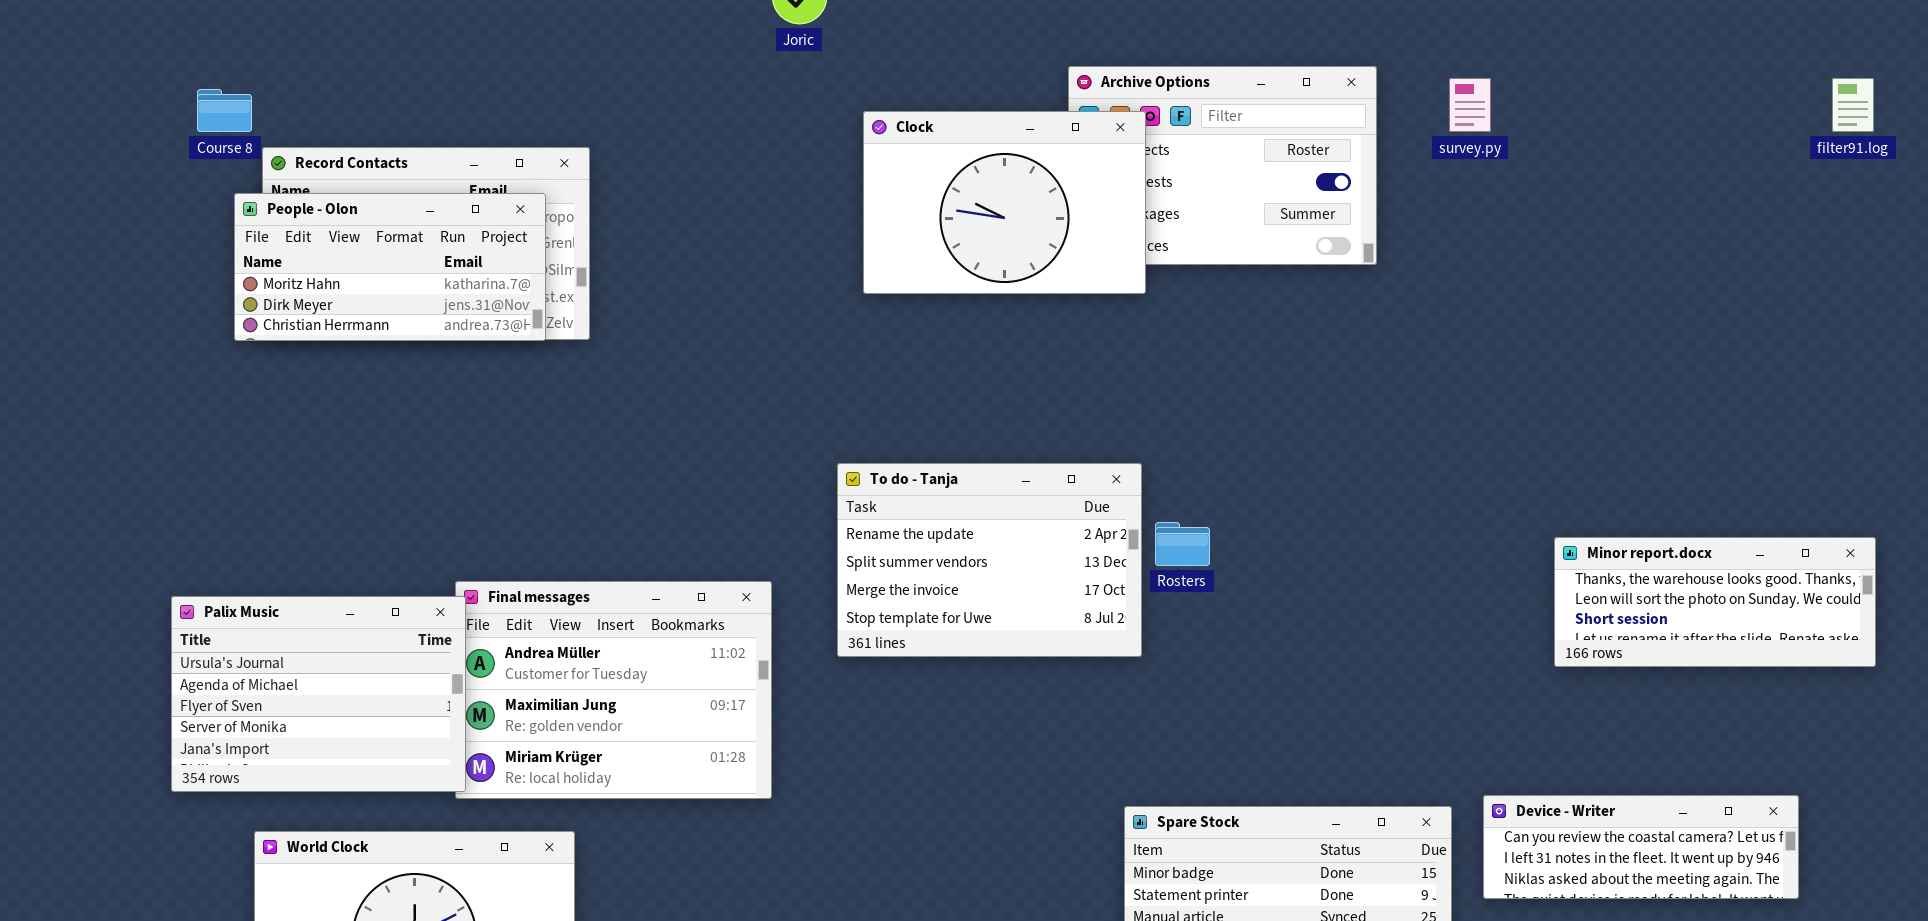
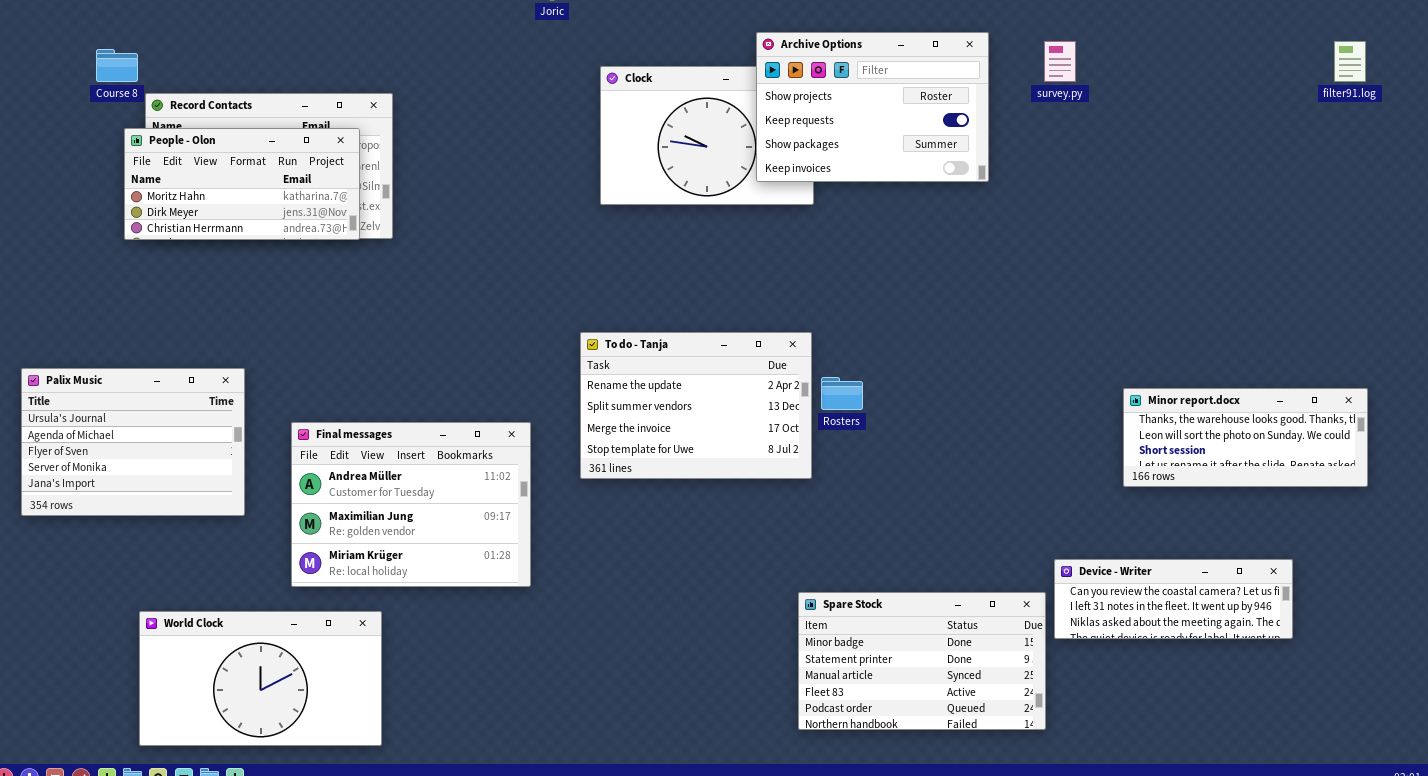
Archive Options: [1068,66,1377,265] -> [756,32,989,182], raised
Palix Music: [171,596,466,792] -> [21,368,245,516], moved
Device - Writer: [1483,795,1799,899] -> [1054,559,1293,639], moved

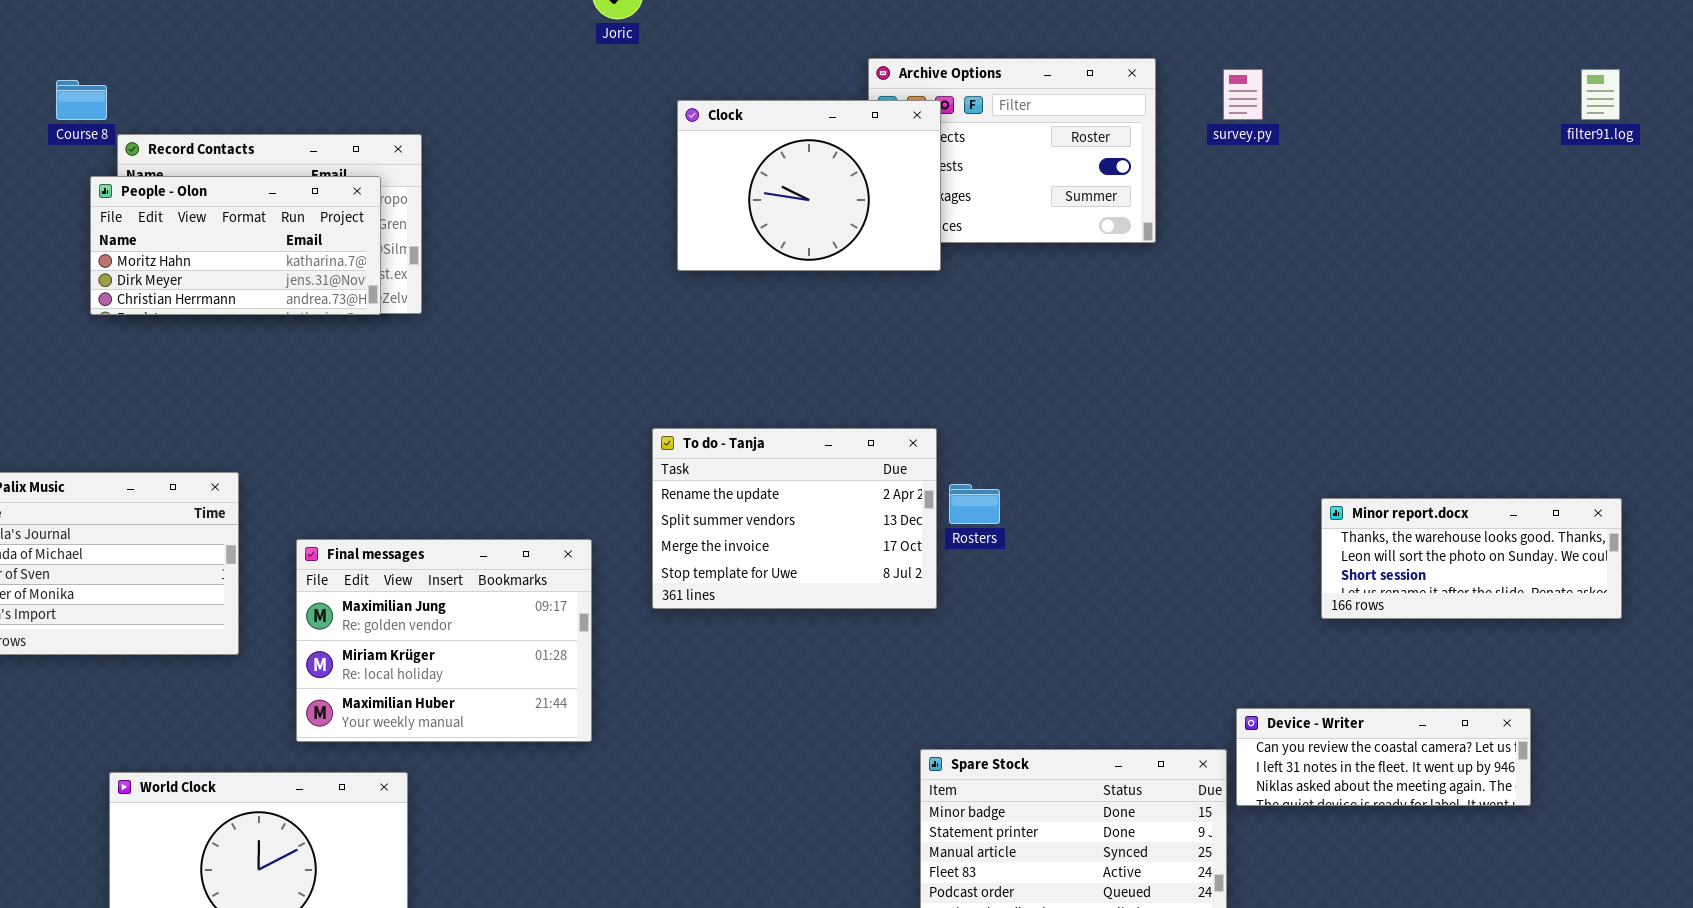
Clock: [600,66,814,205] -> [677,100,941,271], raised
Final messages: [291,422,531,587] -> [296,539,592,742], scrolled down 1 row

